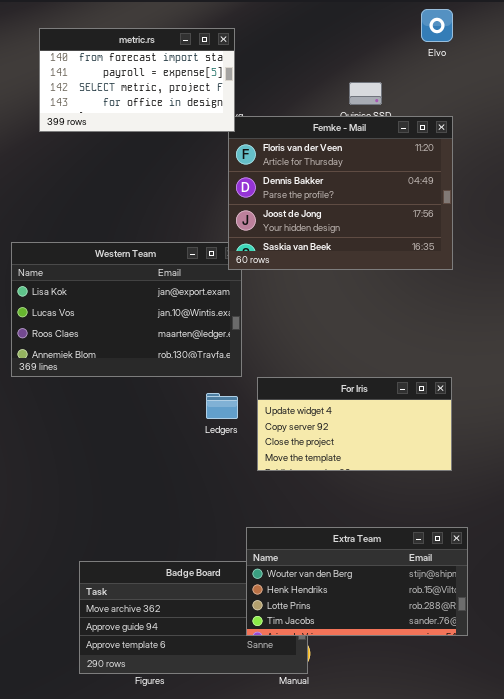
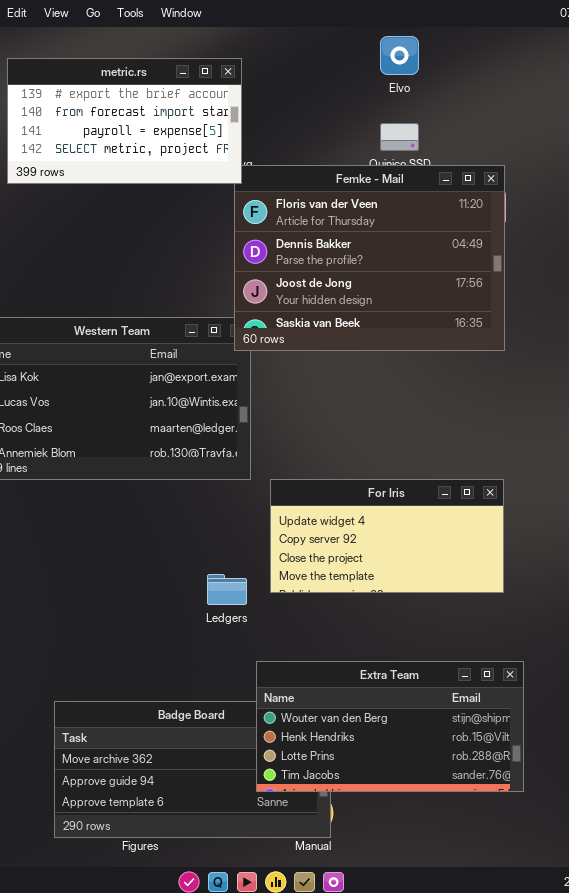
Elvo: [421,9,453,42] -> [380,36,419,75], moved
metric.rs: [39,28,235,132] -> [7,58,242,184], scrolled up 1 row
Ledgers: [206,393,238,419] -> [207,574,247,605], moved

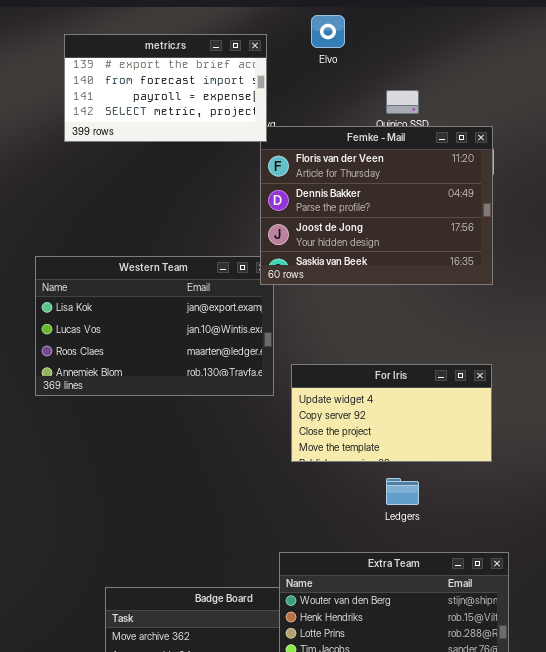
Elvo: [380,36,419,75] -> [311,15,345,48], moved
For Iris: [270,479,504,593] -> [291,364,492,462], moved
Ledgers: [207,574,247,605] -> [386,478,419,505], moved

